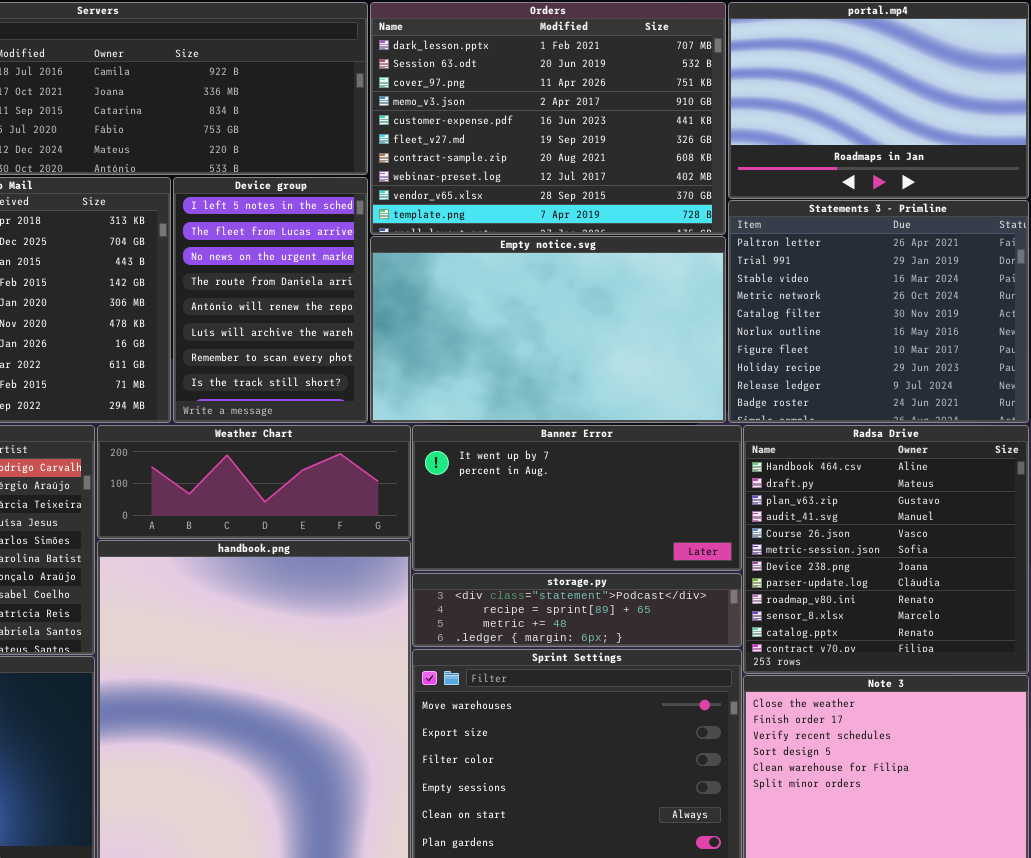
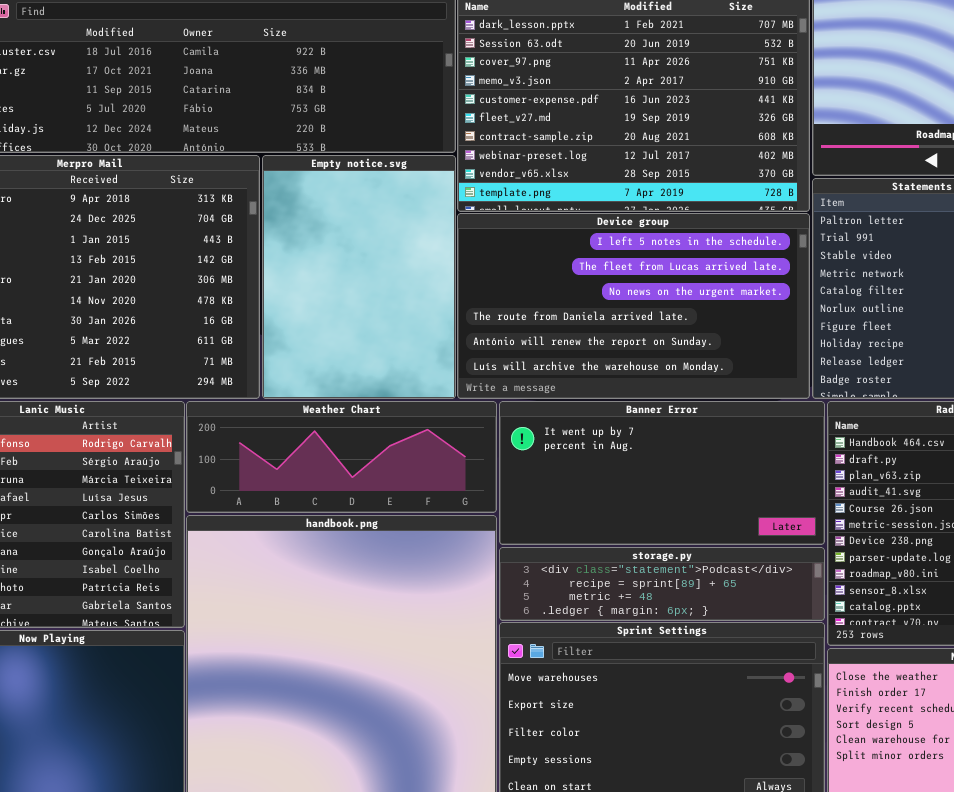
Device group: [173,177,368,423] -> [457,213,810,399], moved, resized
Empty notice.svg: [370,236,726,423] -> [262,155,456,399], moved, resized

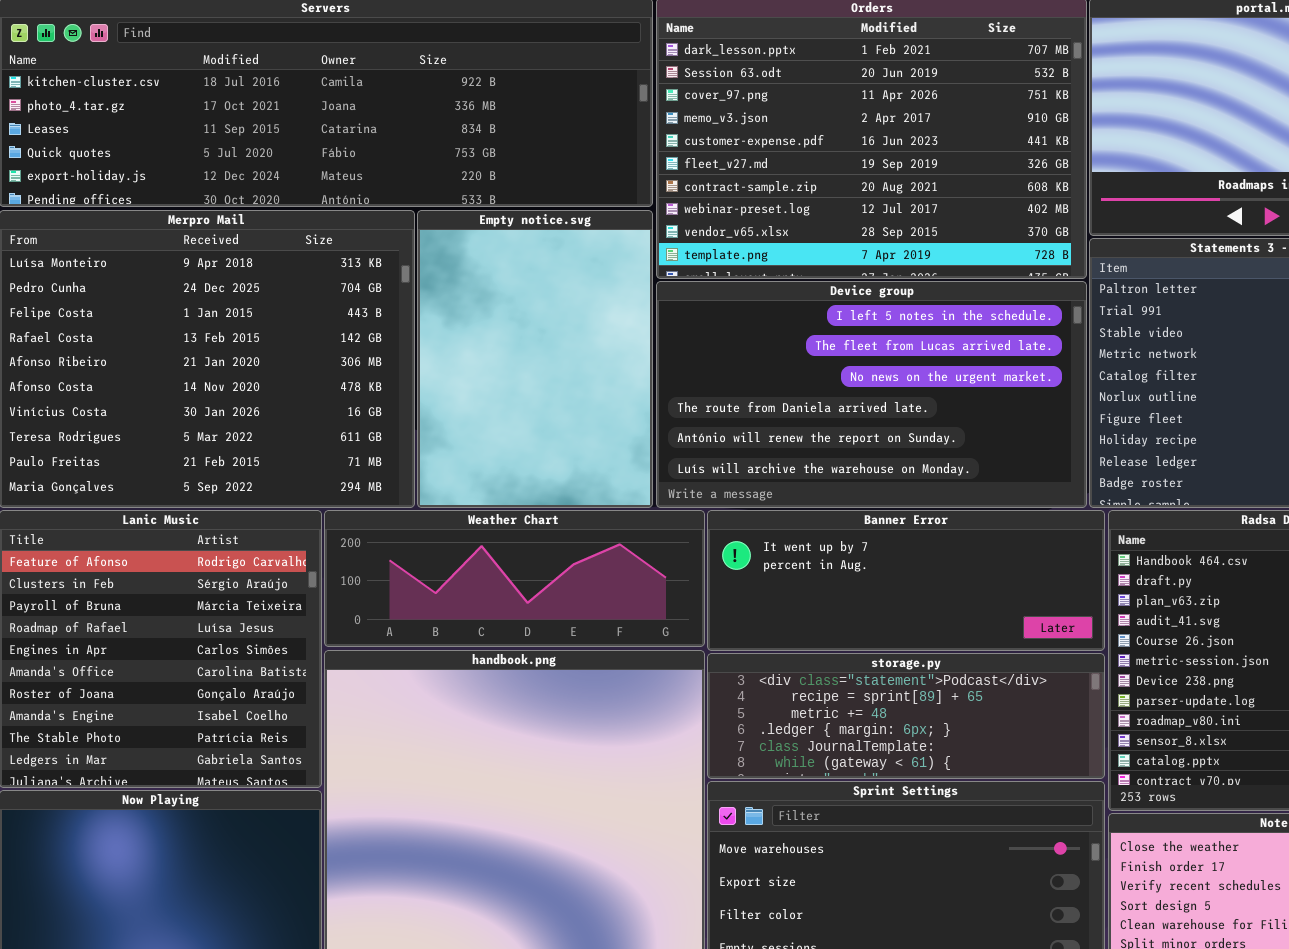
Banner Error: [499,401,825,545] -> [707,510,1105,651], resized
storage.py: [499,547,825,621] -> [707,653,1105,779], resized

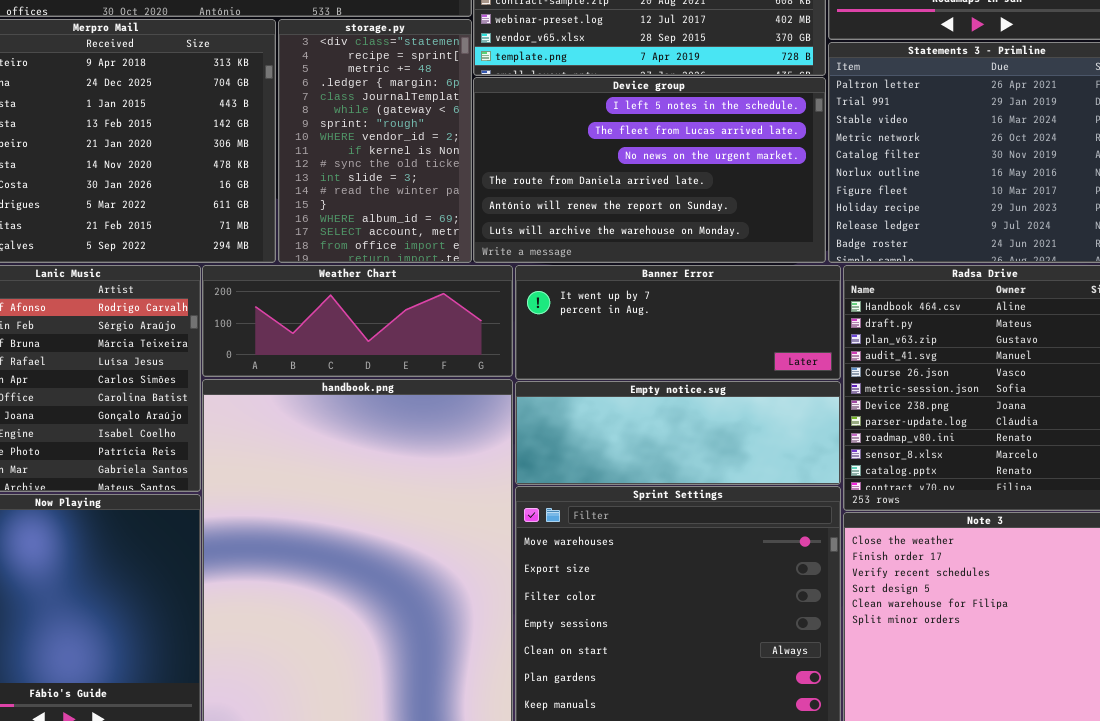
Empty notice.svg: [417,210,653,508] -> [515,381,841,485], moved, resized
storage.py: [707,653,1105,779] -> [278,19,472,263], moved, resized

